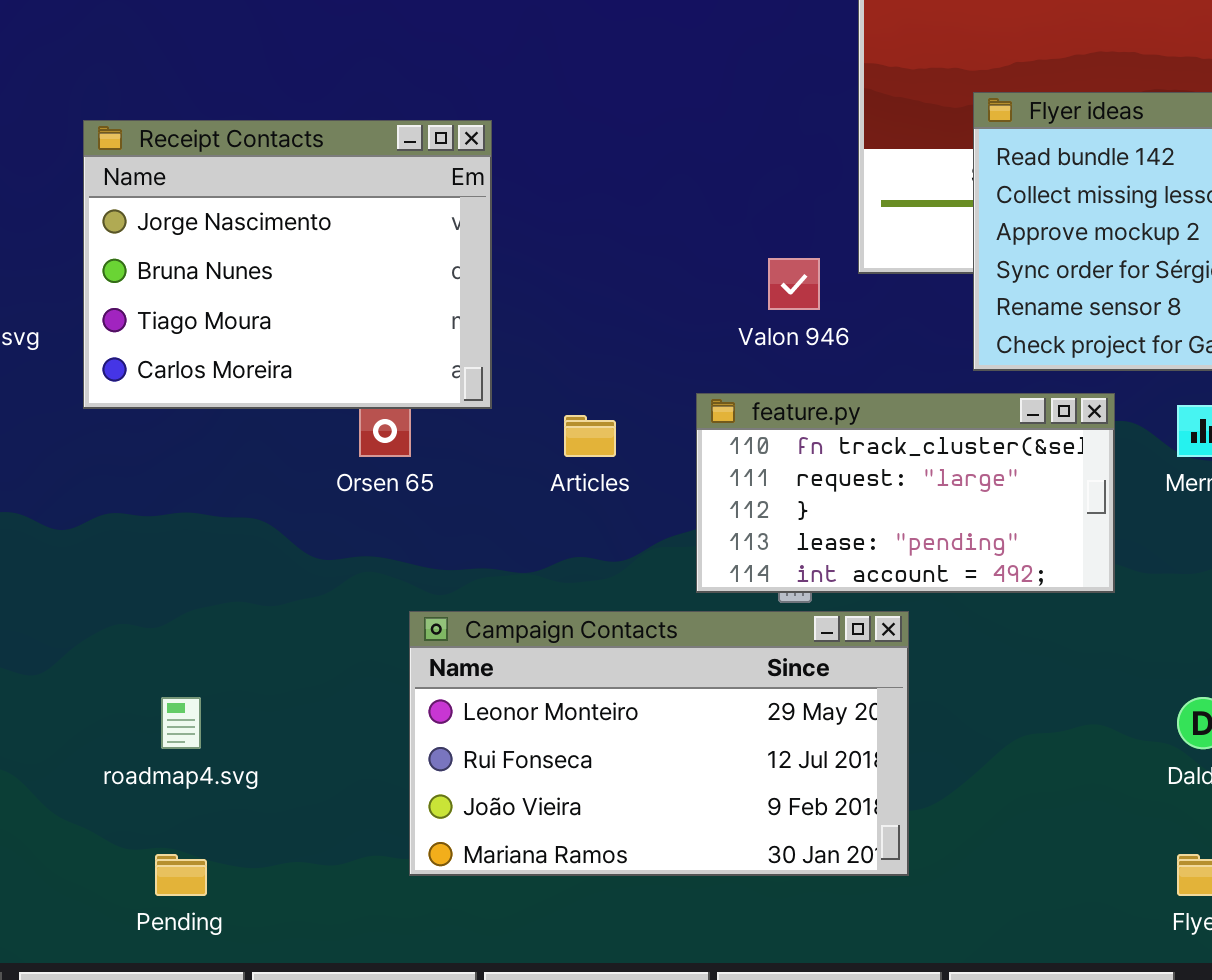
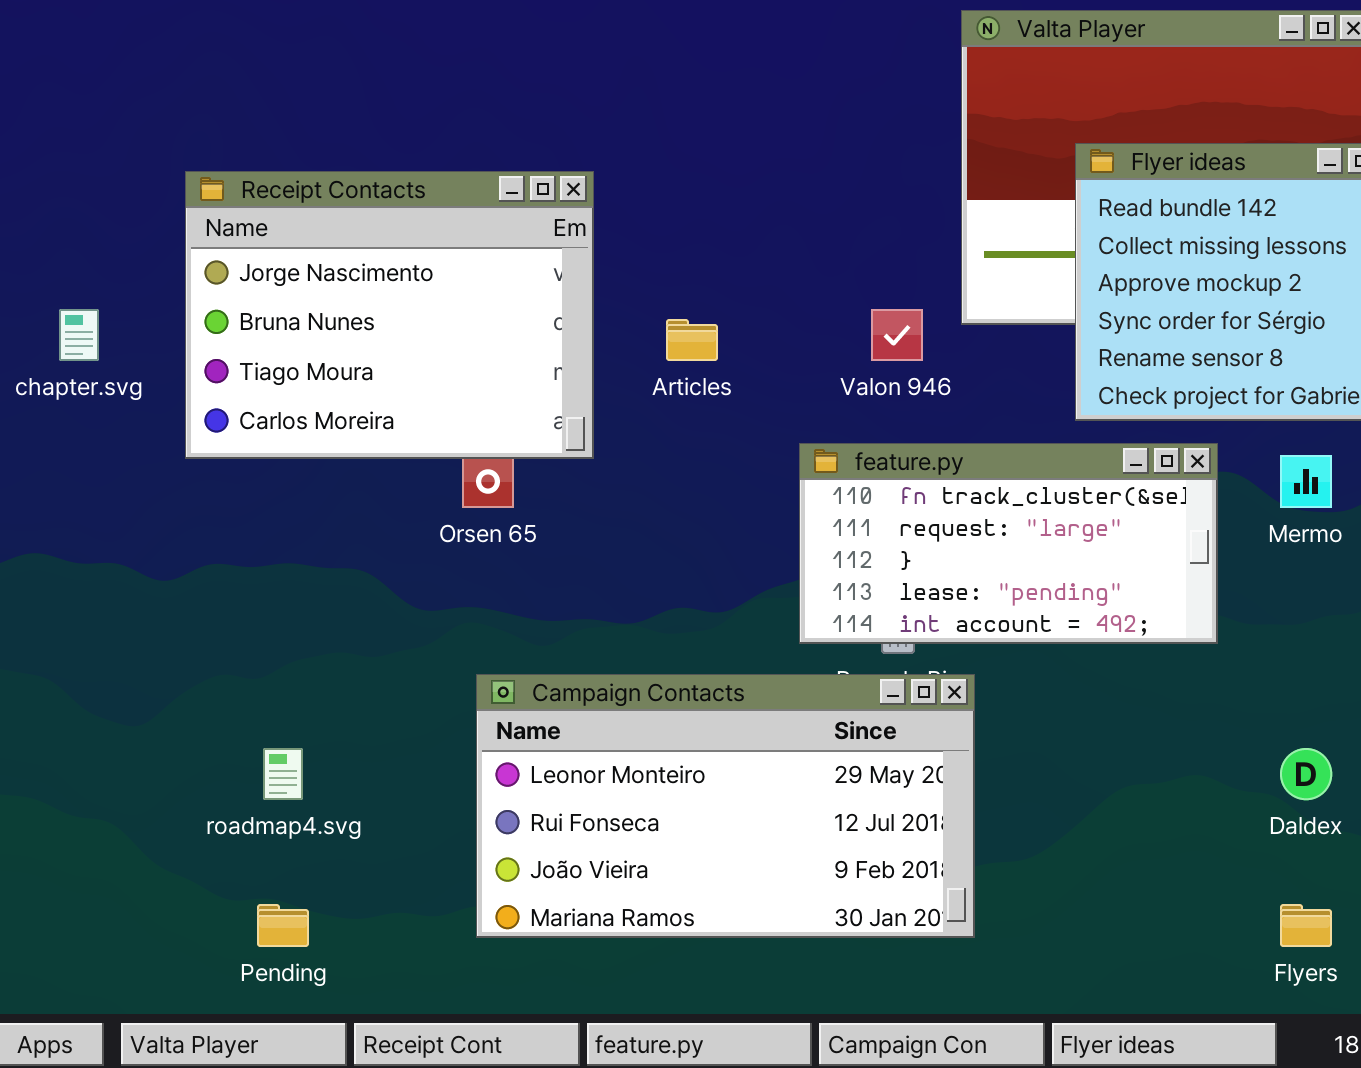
Articles: [564,415,616,457] -> [666,319,718,361], moved
Campaign Contacts: [409,611,909,876] -> [476,674,975,938], moved

